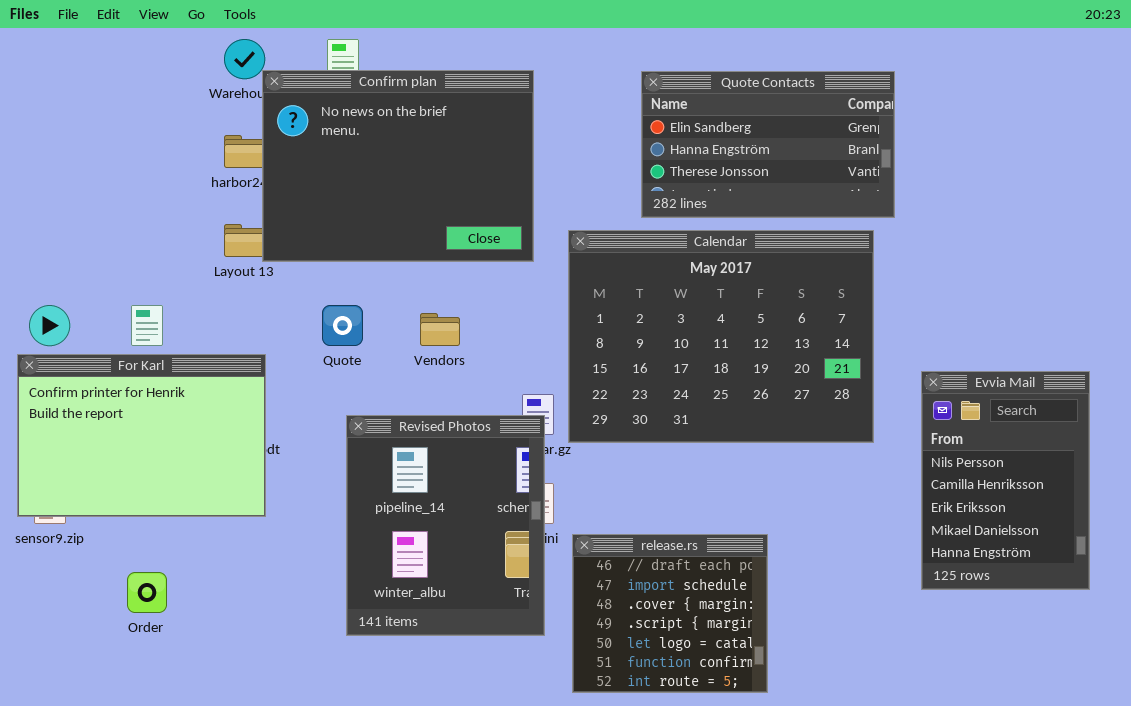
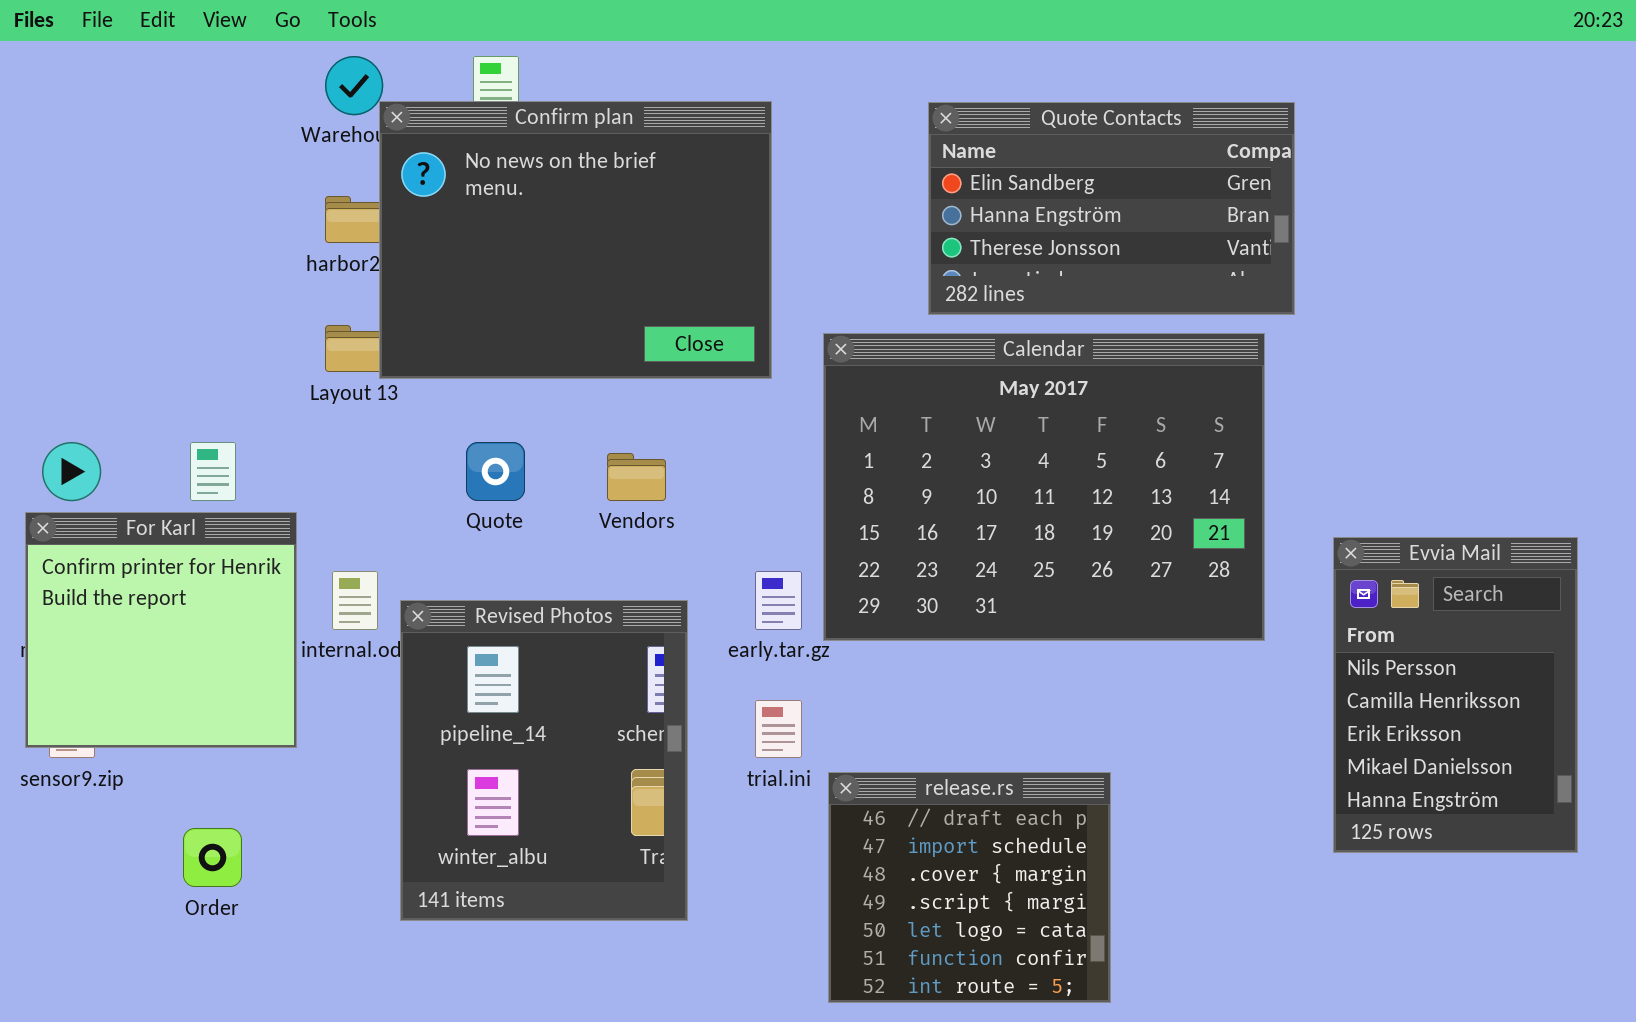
For Karl: [17,354,266,517] -> [25,512,297,748], resized
Revised Photos: [346,415,545,636] -> [400,600,688,921], moved

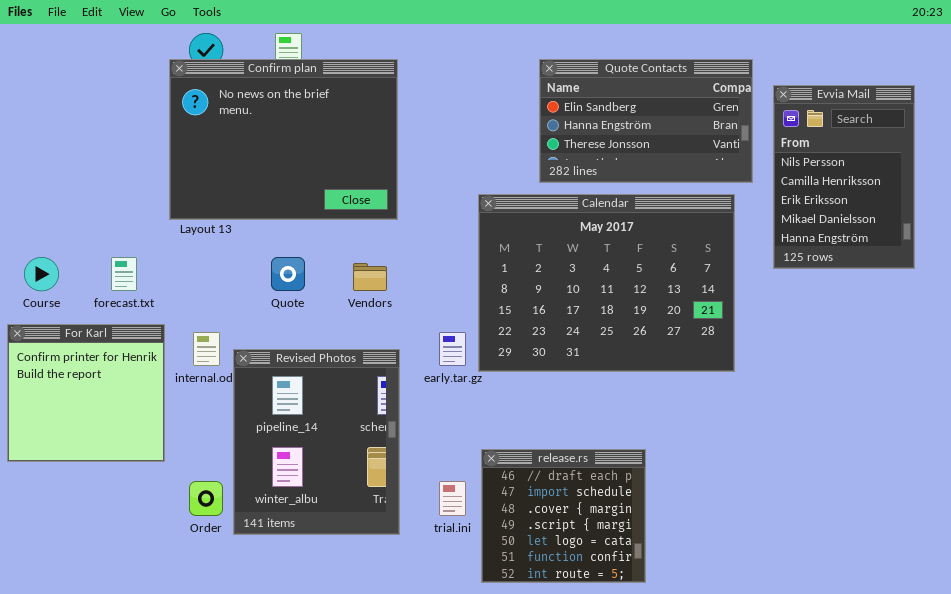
Confirm plan: [379,101,772,379] -> [169,59,398,220], moved
For Karl: [25,512,297,748] -> [7,324,165,462], moved
Evvia Mail: [1333,537,1578,853] -> [773,85,915,269], moved
trial.ini: [755,700,802,758] -> [439,481,466,516], moved
Order: [183,828,242,887] -> [189,481,223,516], moved

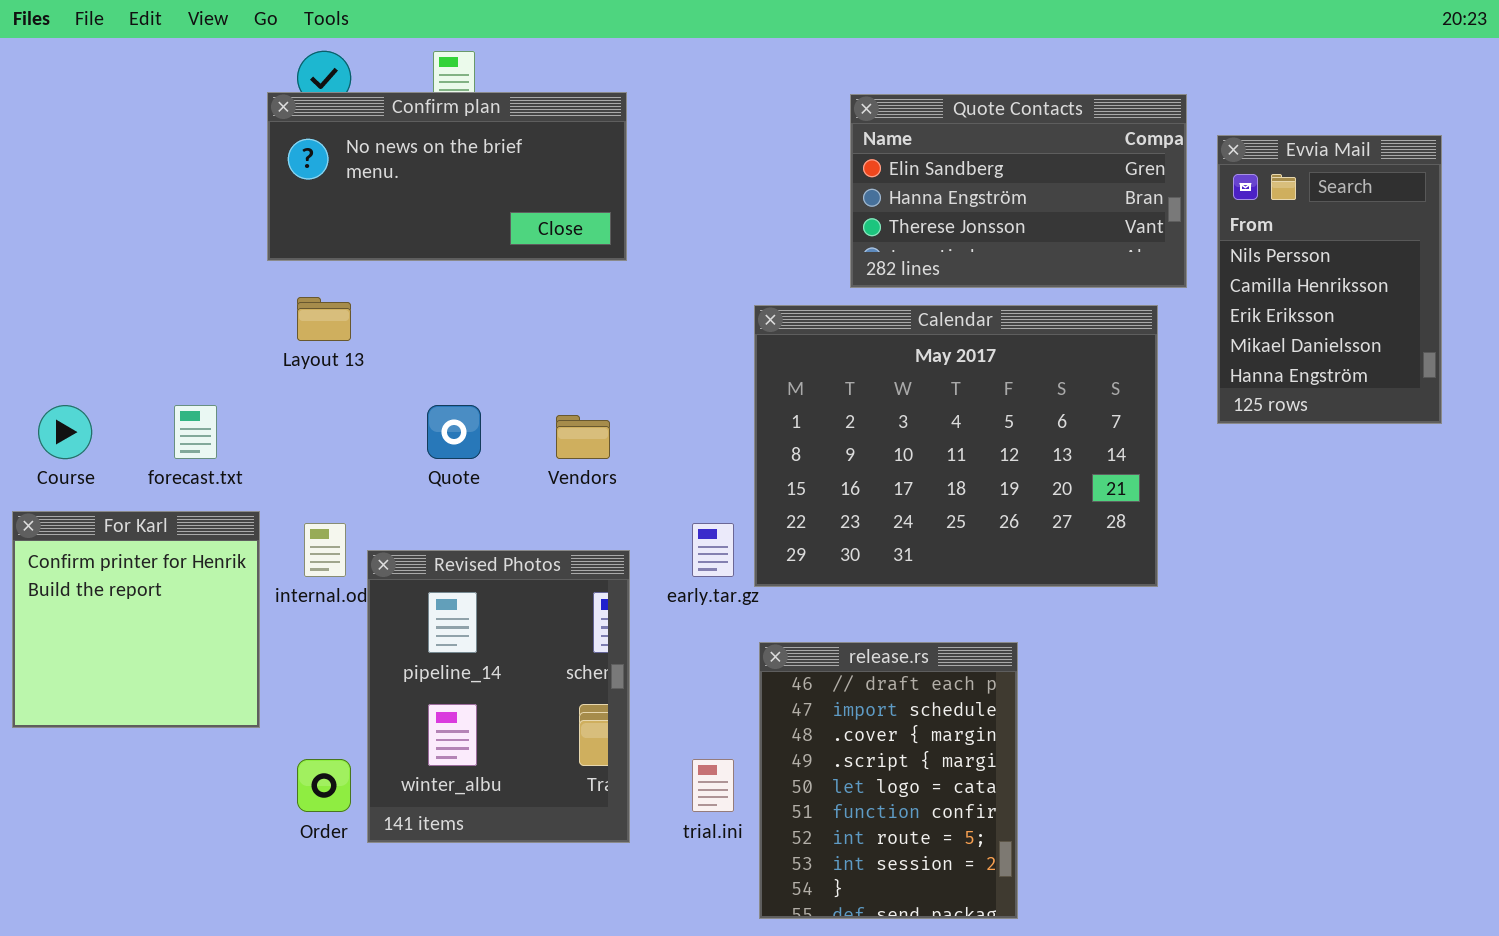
Confirm plan: [169,59,398,220] -> [267,92,627,261], resized
release.rs: [481,449,646,583] -> [759,642,1018,919], resized

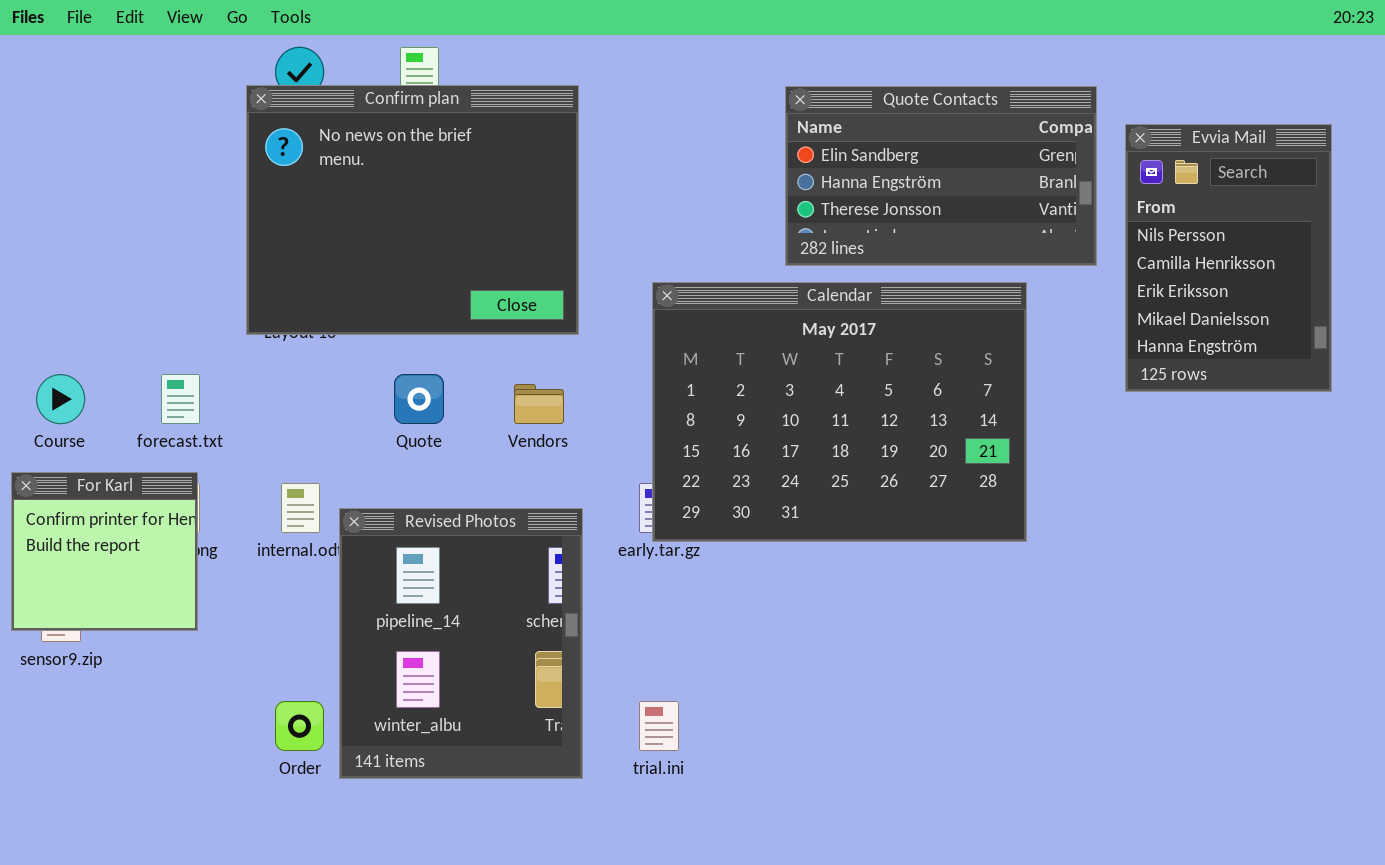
Confirm plan: [267,92,627,261] -> [246,85,579,335], resized
Calendar: [754,305,1158,587] -> [652,282,1027,542], moved
For Karl: [12,511,260,728] -> [11,472,198,631], resized
release.rs: [759,642,1018,919] -> none, closed

